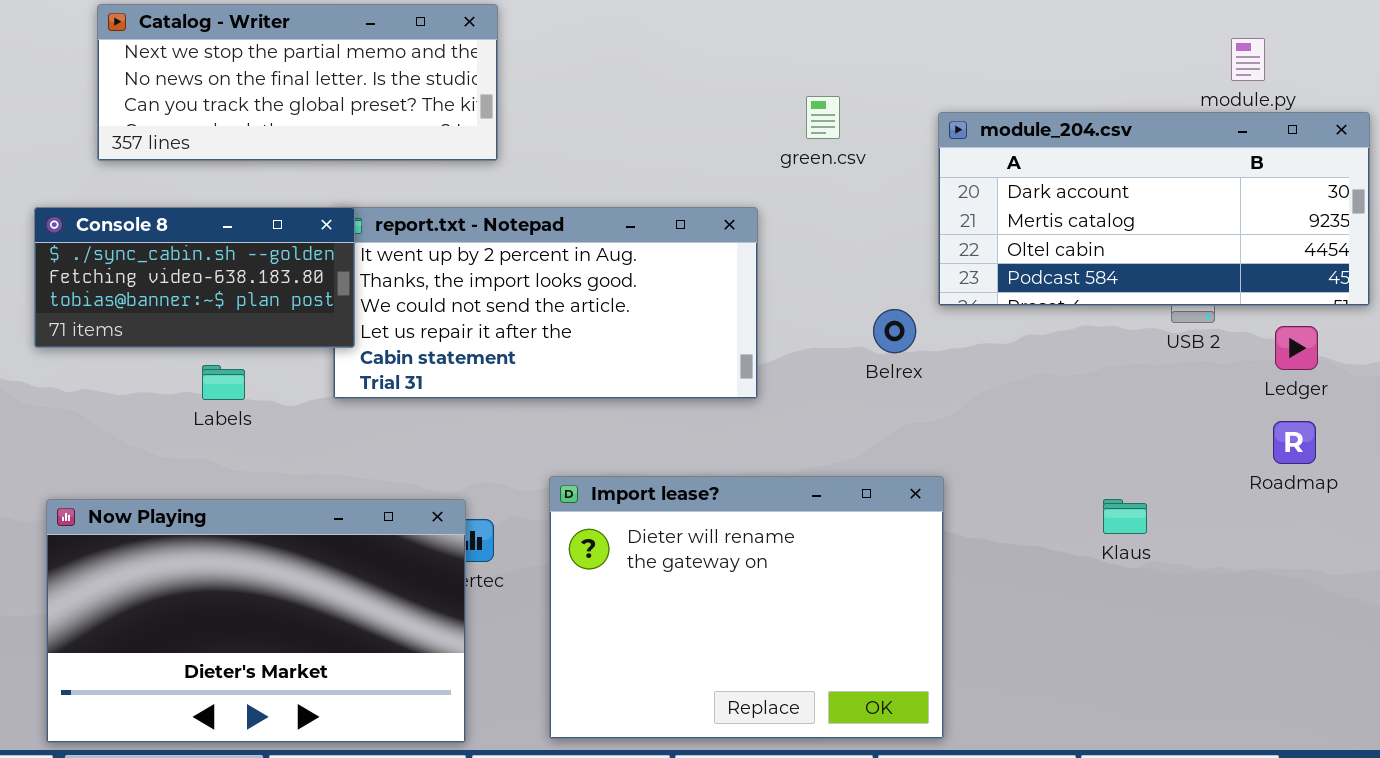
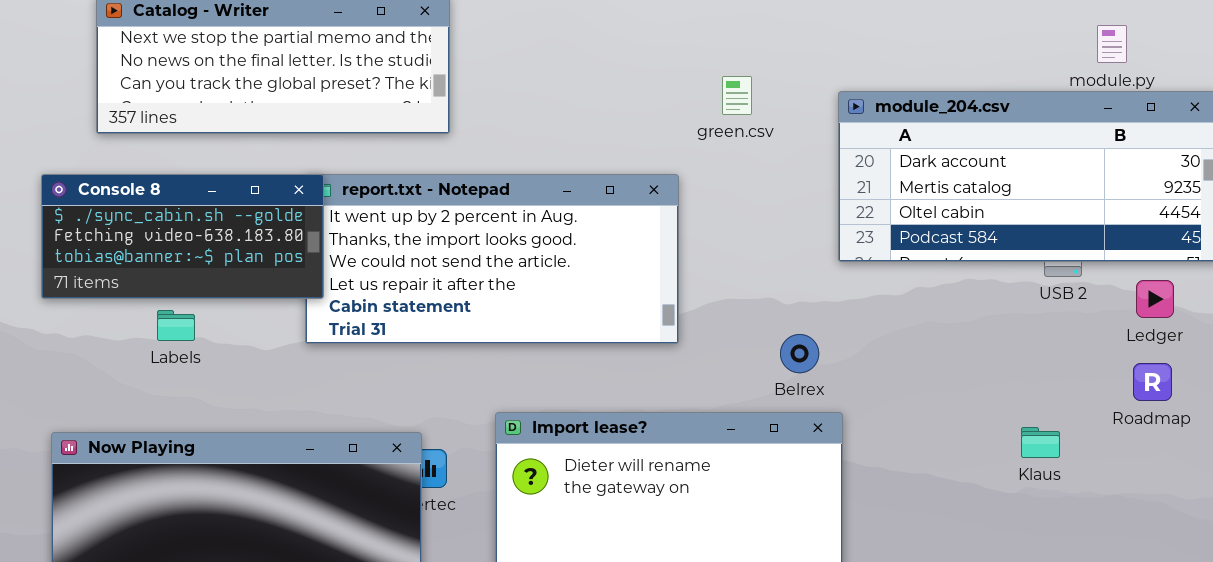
Belrex: [873,309,916,353] -> [780,334,819,373], moved
Labels: [202,365,245,400] -> [157,310,195,341], moved
Klaus: [1103,499,1147,534] -> [1021,427,1060,458], moved

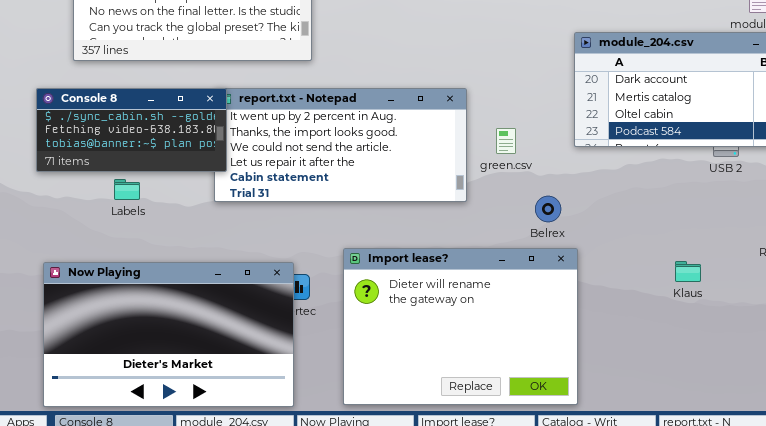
green.csv: [722,76,752,115] -> [496,128,516,154], moved
Klaus: [1021,427,1060,458] -> [675,261,701,282], moved

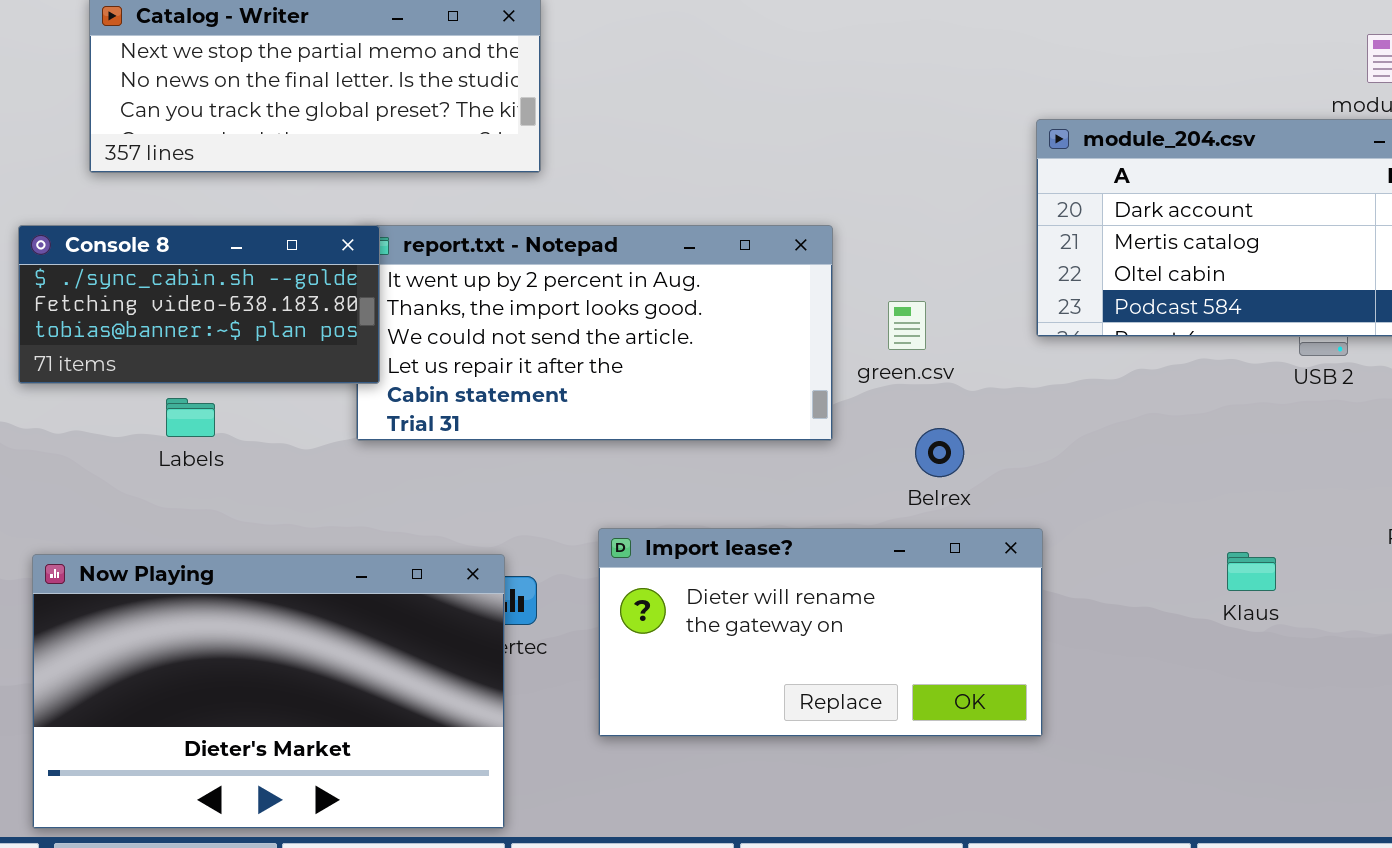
Belrex: [535,196,561,222] -> [915,428,964,477], moved
Import lease?: [343,248,578,405] -> [598,528,1043,737], resized

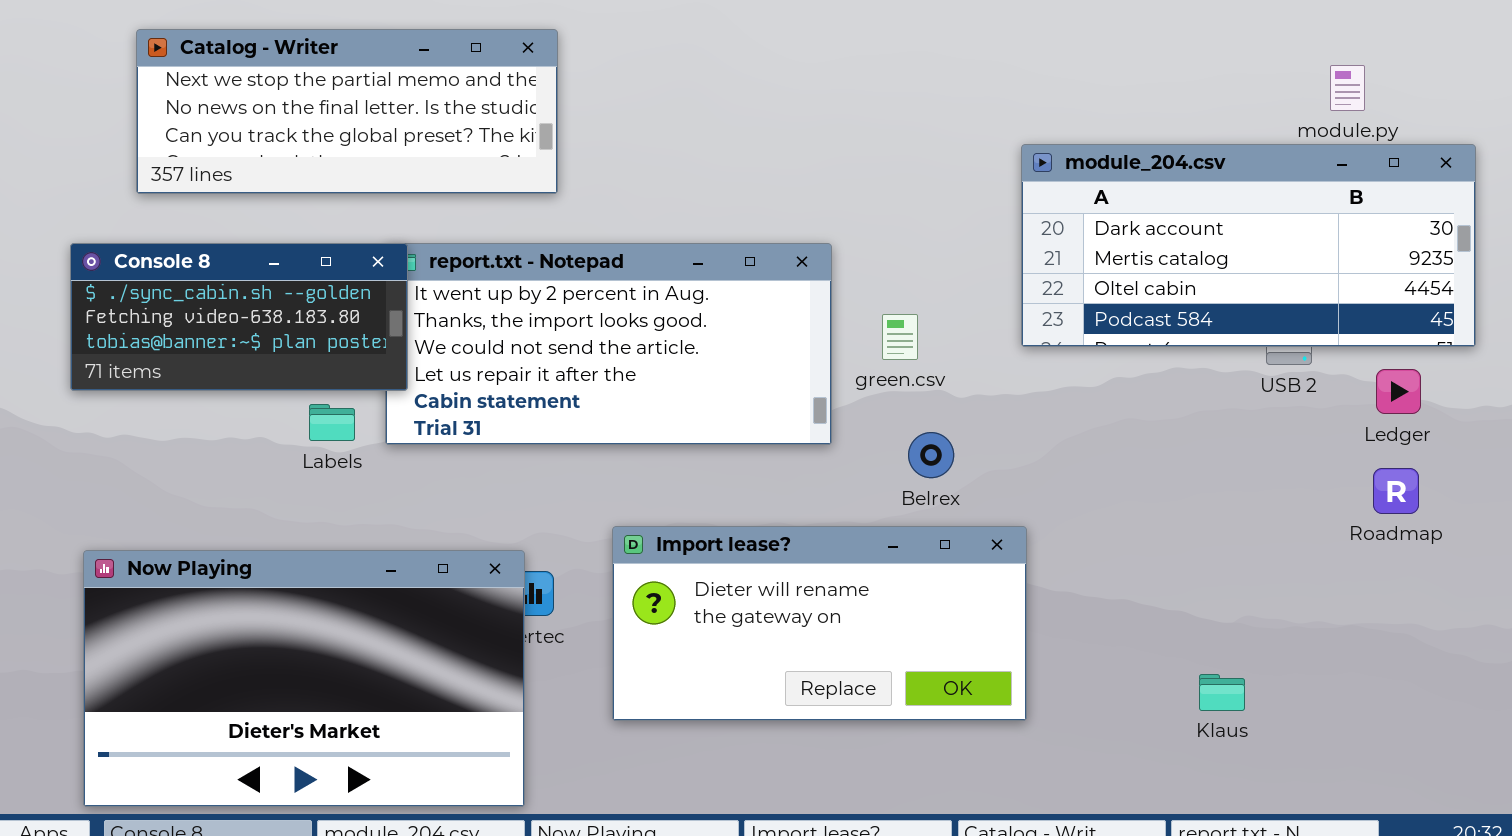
Labels: [166,398,215,437] -> [309,404,355,441], moved
Klaus: [1227,552,1276,591] -> [1199,674,1245,711], moved

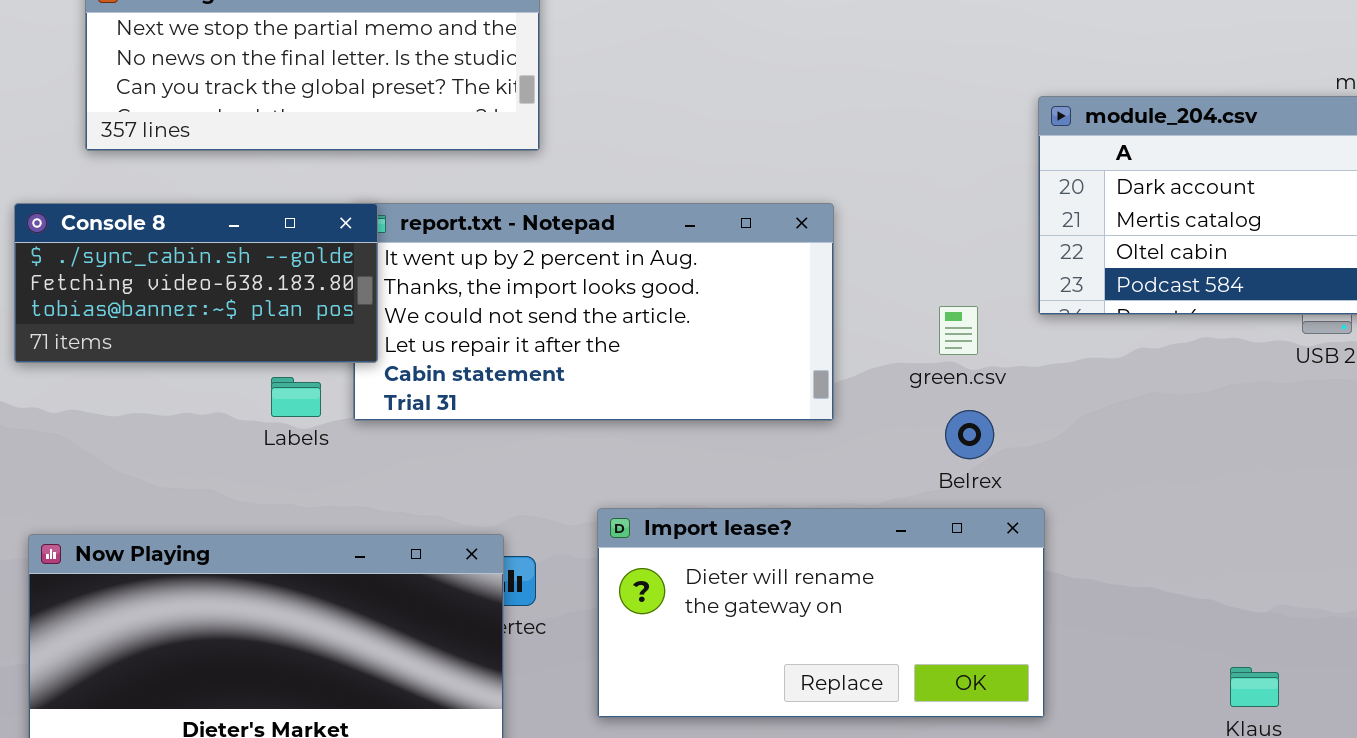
green.csv: [882,314,918,360] -> [939,306,978,355], moved
Belrex: [908,432,954,478] -> [945,410,994,459], moved

